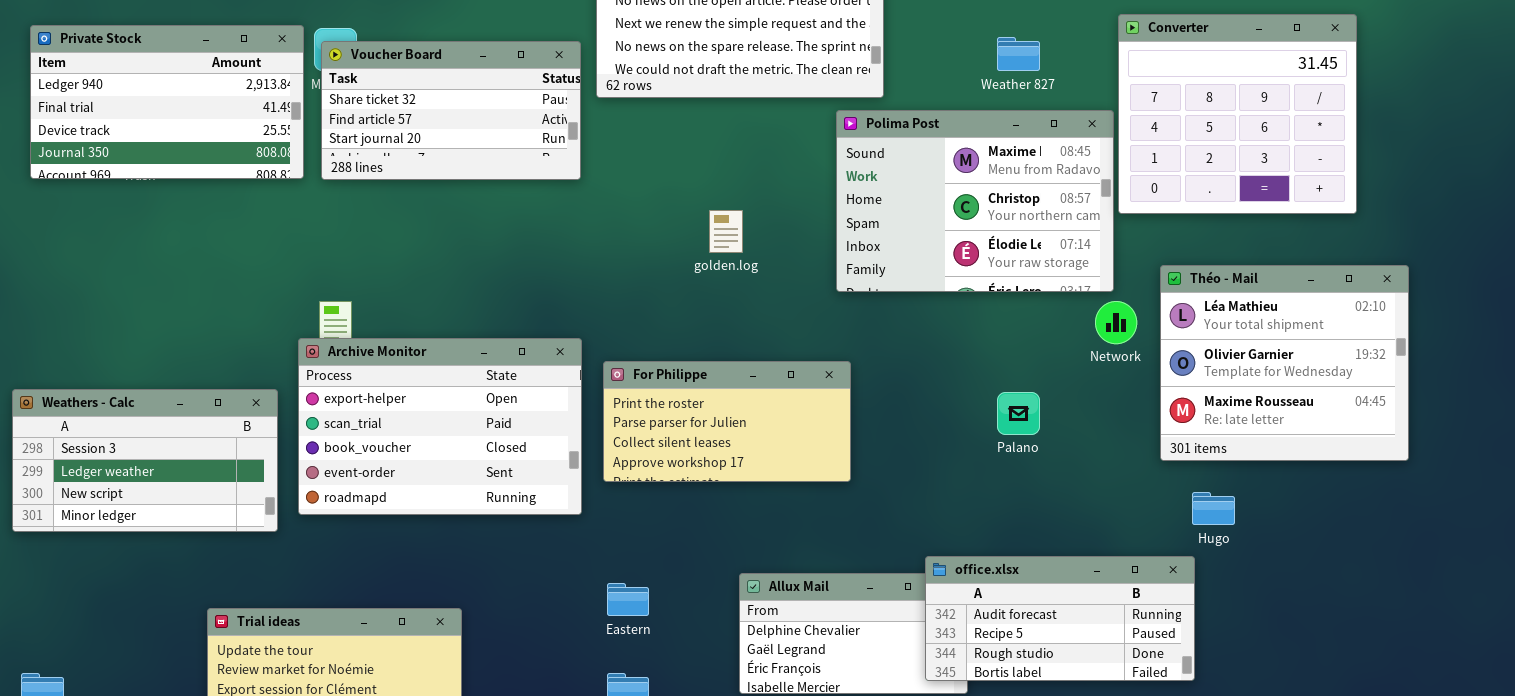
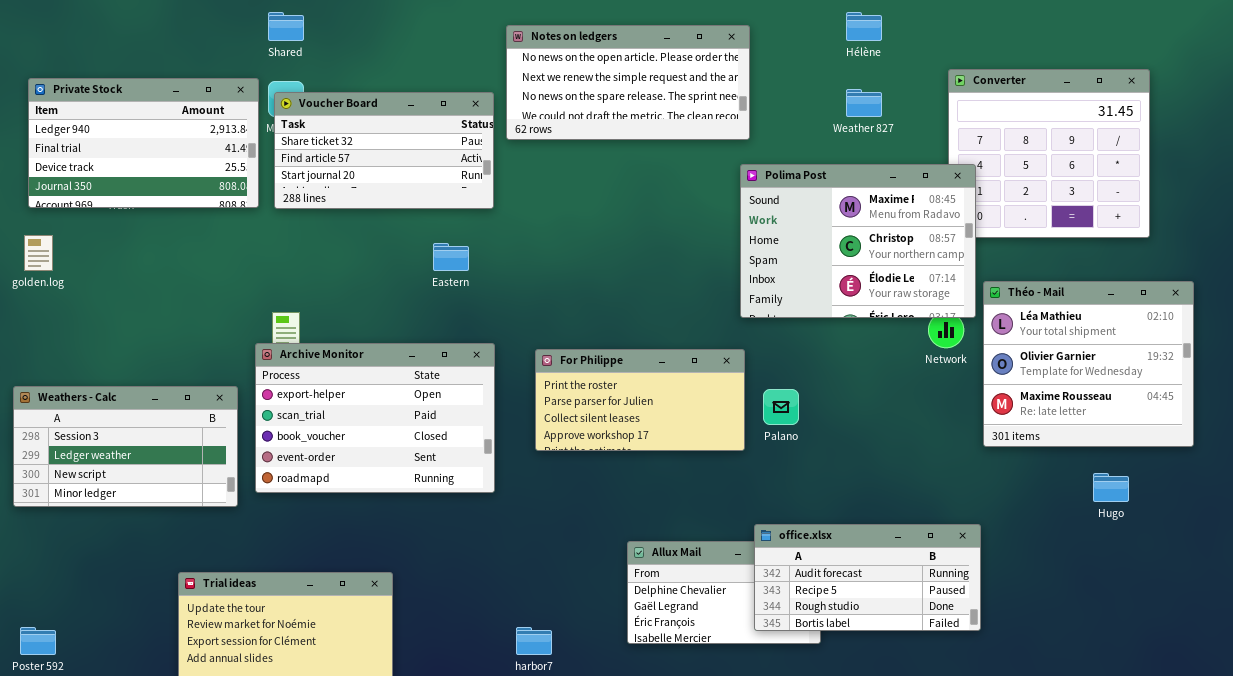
Polima Post: [836,110,1114,292] -> [740,164,976,318], moved
golden.log: [709,210,743,253] -> [24,235,53,271], moved
For Philippe: [603,361,851,482] -> [535,349,745,451], moved
Palano: [997,392,1040,435] -> [763,389,799,425], moved
Hugo: [1192,492,1235,525] -> [1093,473,1129,502], moved
office.xlsx: [925,556,1195,681] -> [754,524,981,631], moved
Eastern: [607,583,649,616] -> [433,243,469,271], moved

